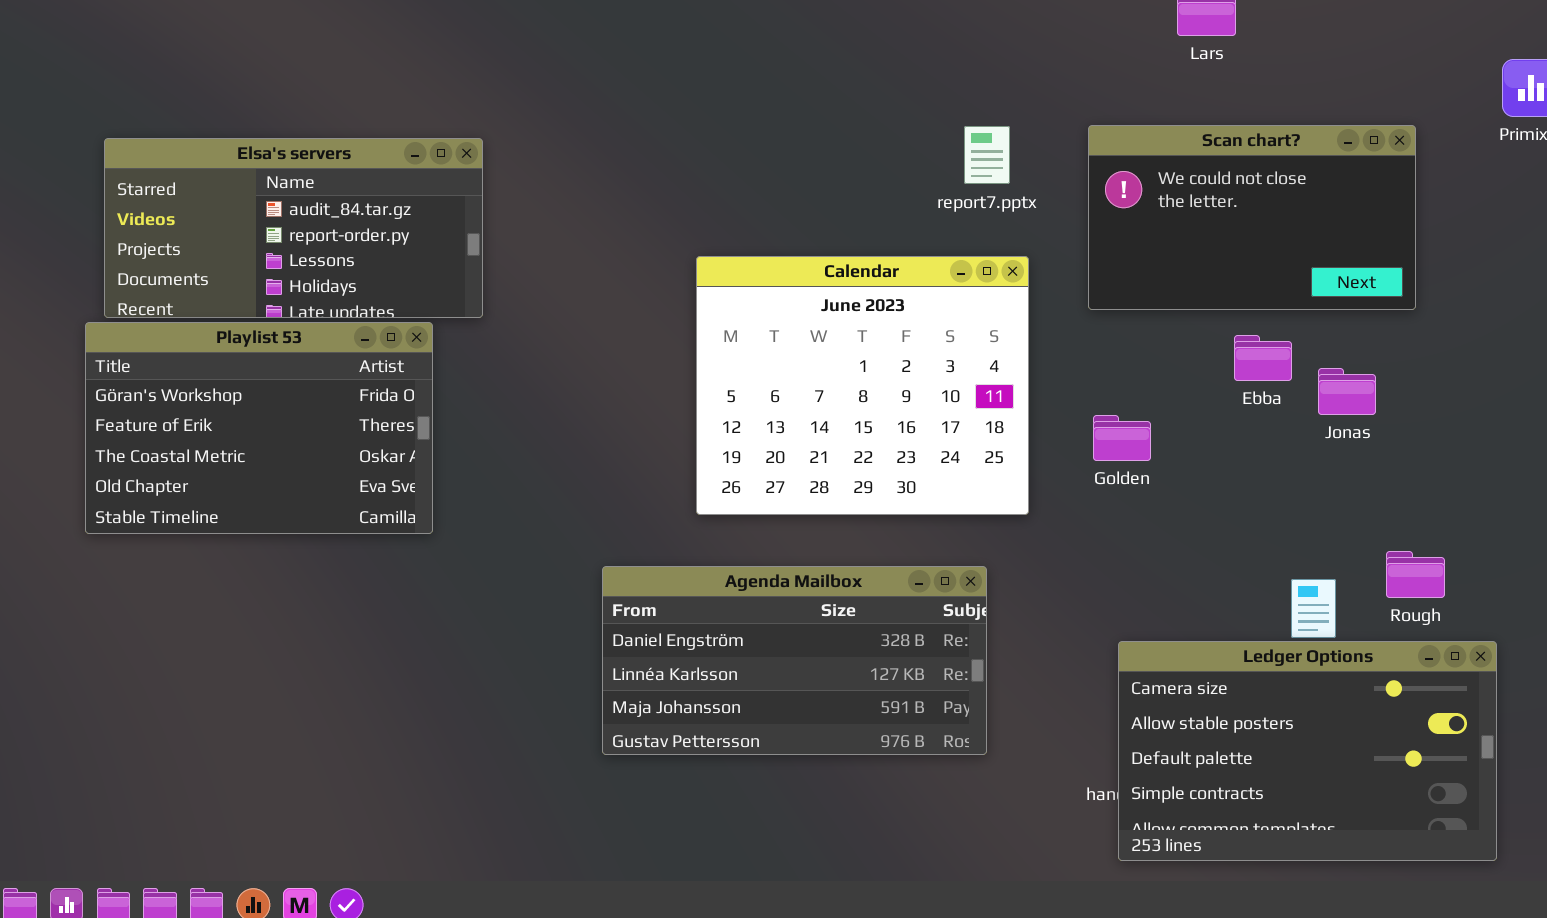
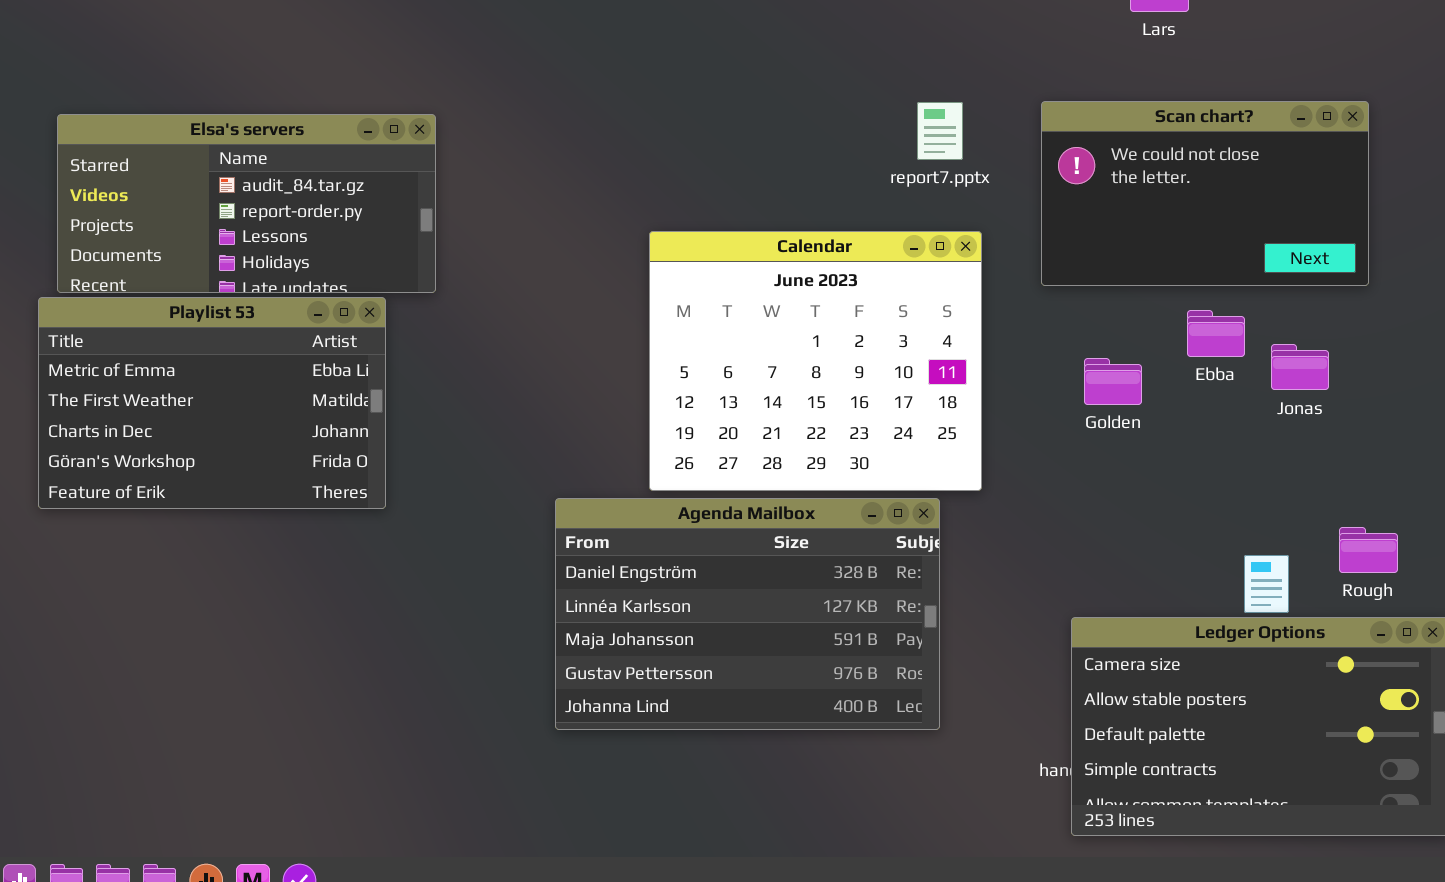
Playlist 53: [85,322,433,534] -> [38,297,386,509], scrolled up 3 rows
Golden: [1093,415,1151,461] -> [1084,358,1142,405], moved
Agenda Mailbox: [602,566,987,755] -> [555,498,940,730], resized

